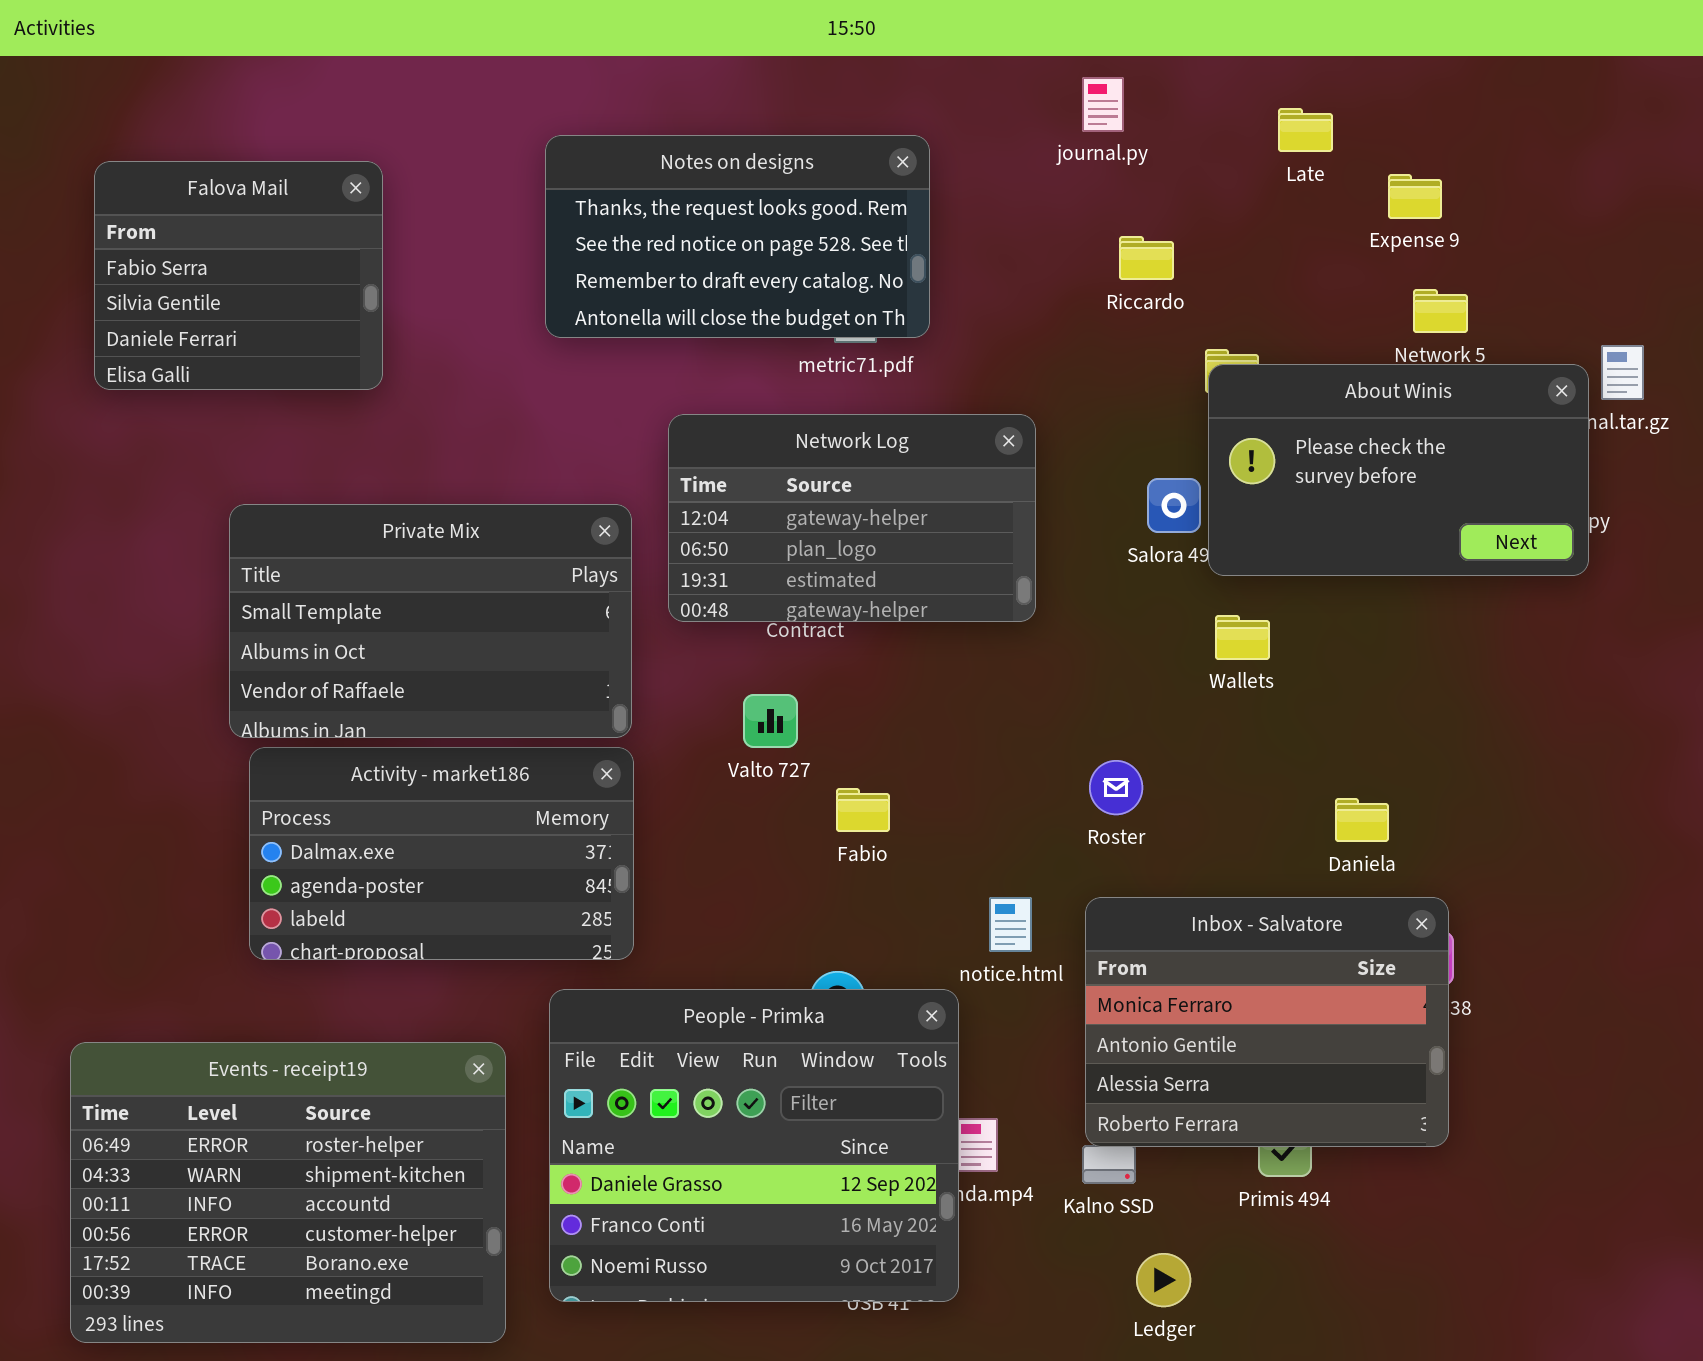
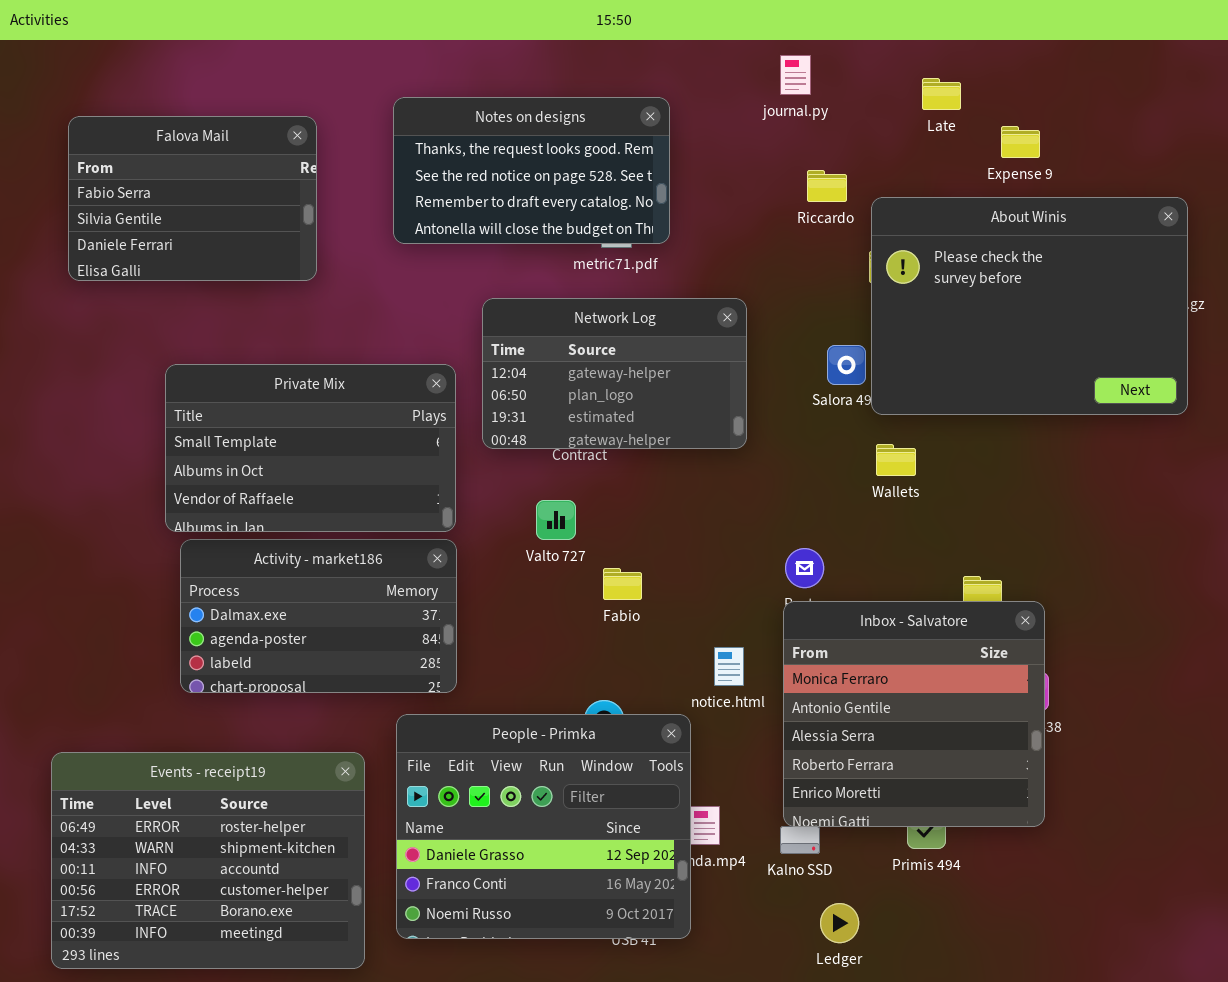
Falova Mail: [94,161,383,390] -> [68,116,317,281], resized
About Winis: [1208,364,1589,576] -> [871,197,1188,415], resized
Inbox - Salvatore: [1085,897,1449,1147] -> [783,601,1045,827], resized

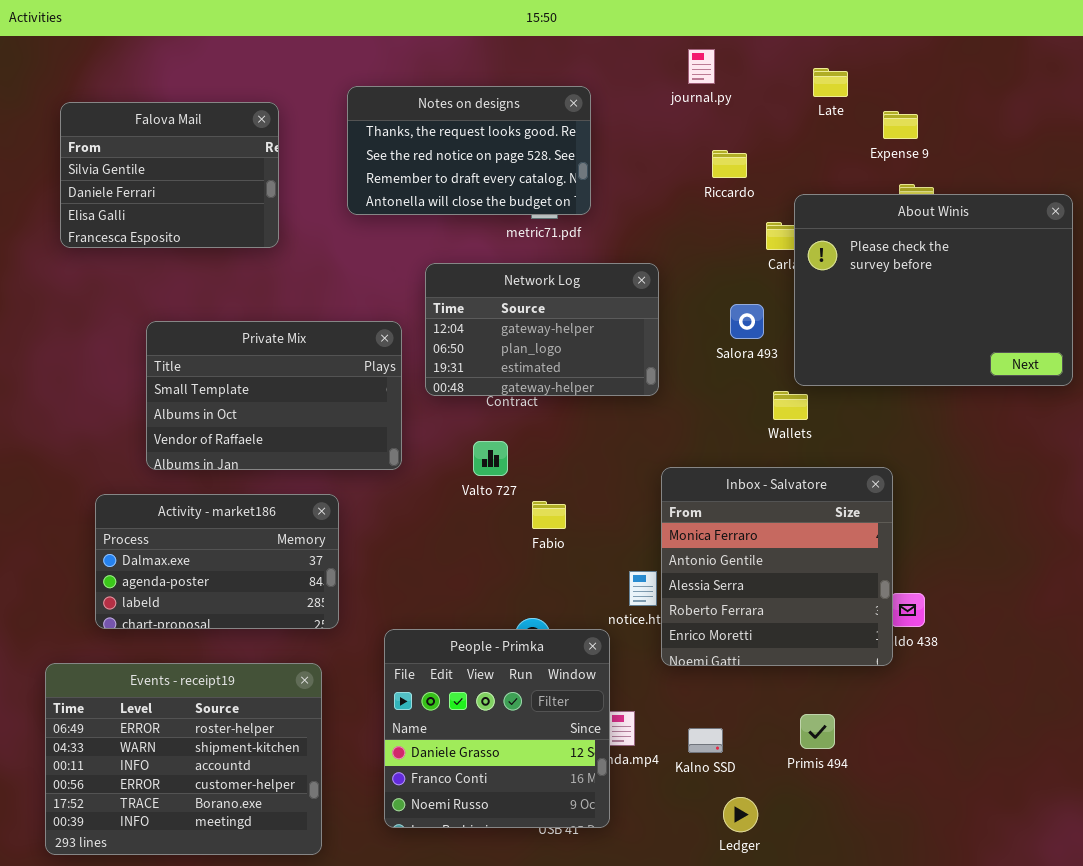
Falova Mail: [68,116,317,281] -> [60,102,279,248], scrolled down 1 row
About Winis: [871,197,1188,415] -> [794,194,1073,386], moved
Activity - market186: [180,539,457,693] -> [95,494,339,629], moved
Inbox - Salvatore: [783,601,1045,827] -> [661,467,893,666], moved
People - Primka: [396,714,691,939] -> [384,629,610,828], resized

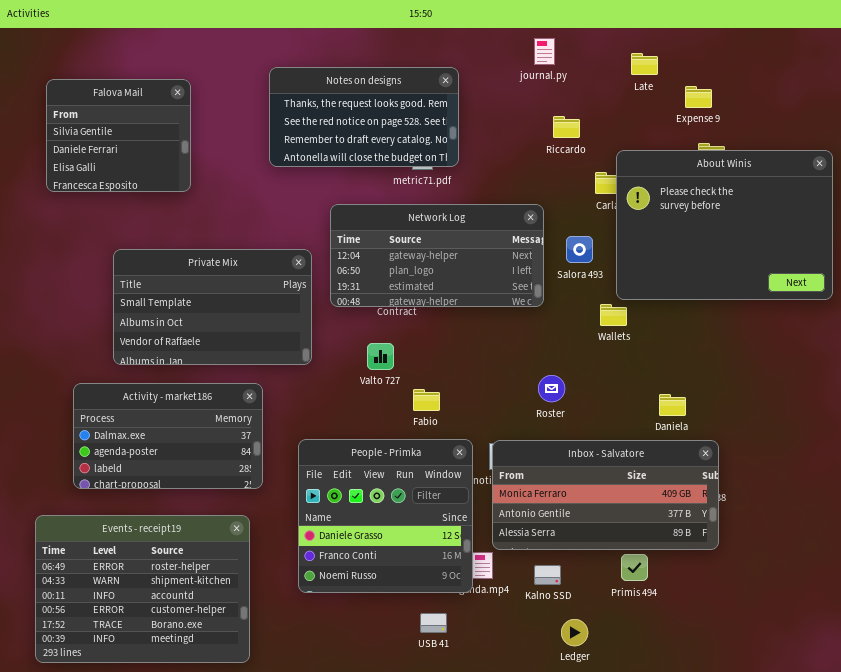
Falova Mail: [60,102,279,248] -> [46,79,191,192], resized
Network Log: [425,263,659,396] -> [330,204,544,307], resized
Inbox - Salvatore: [661,467,893,666] -> [492,440,719,550], moved, resized
People - Primka: [384,629,610,828] -> [298,439,473,593], moved

